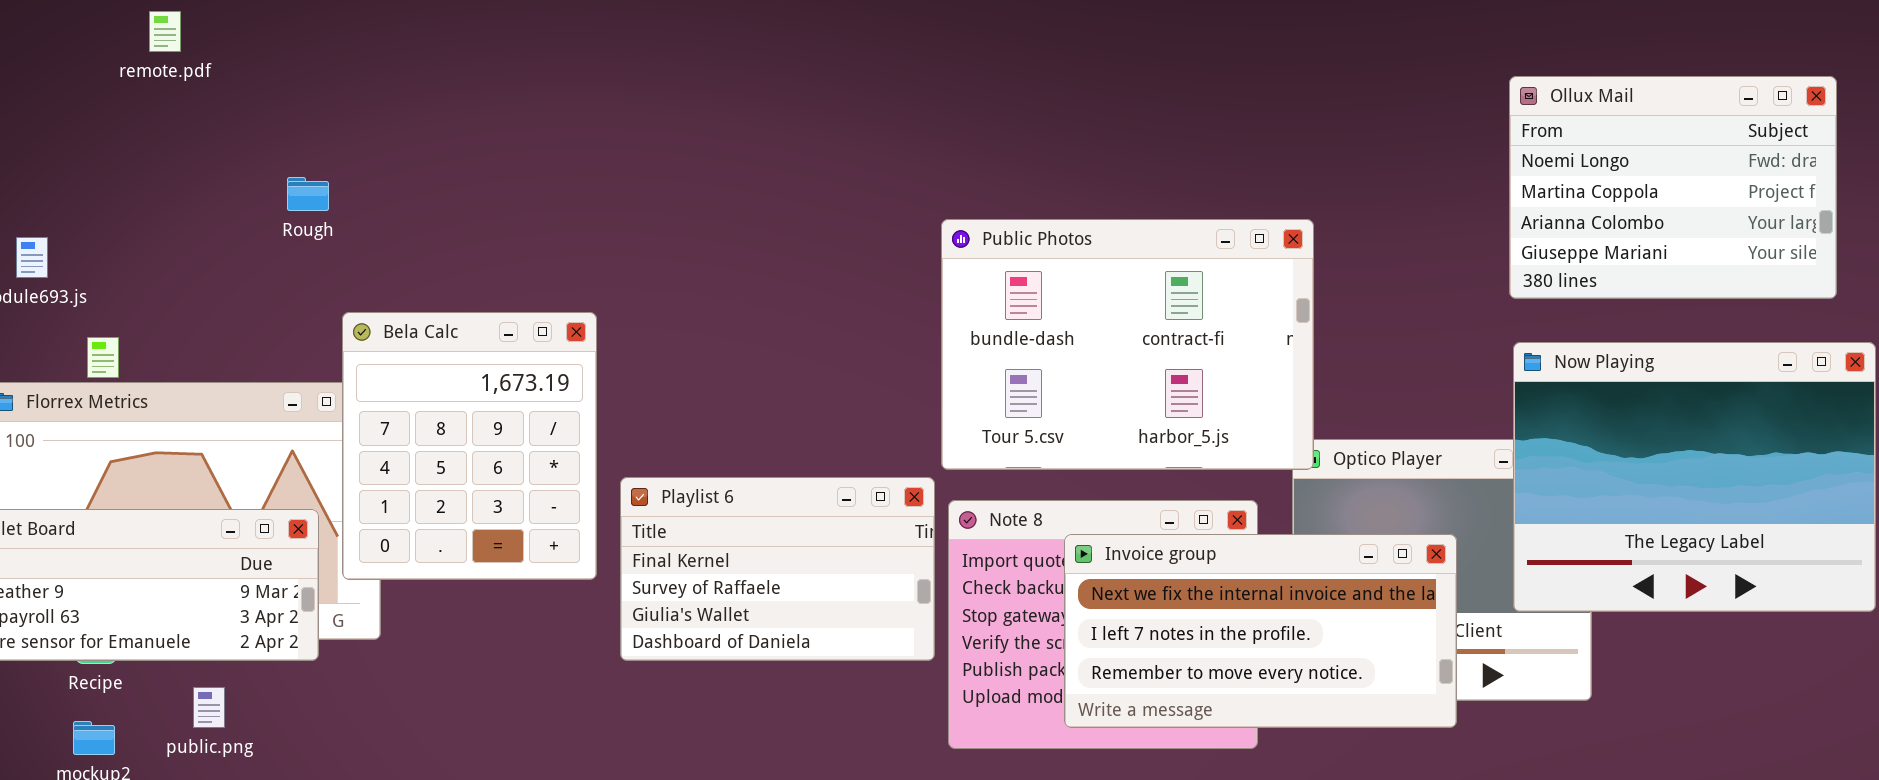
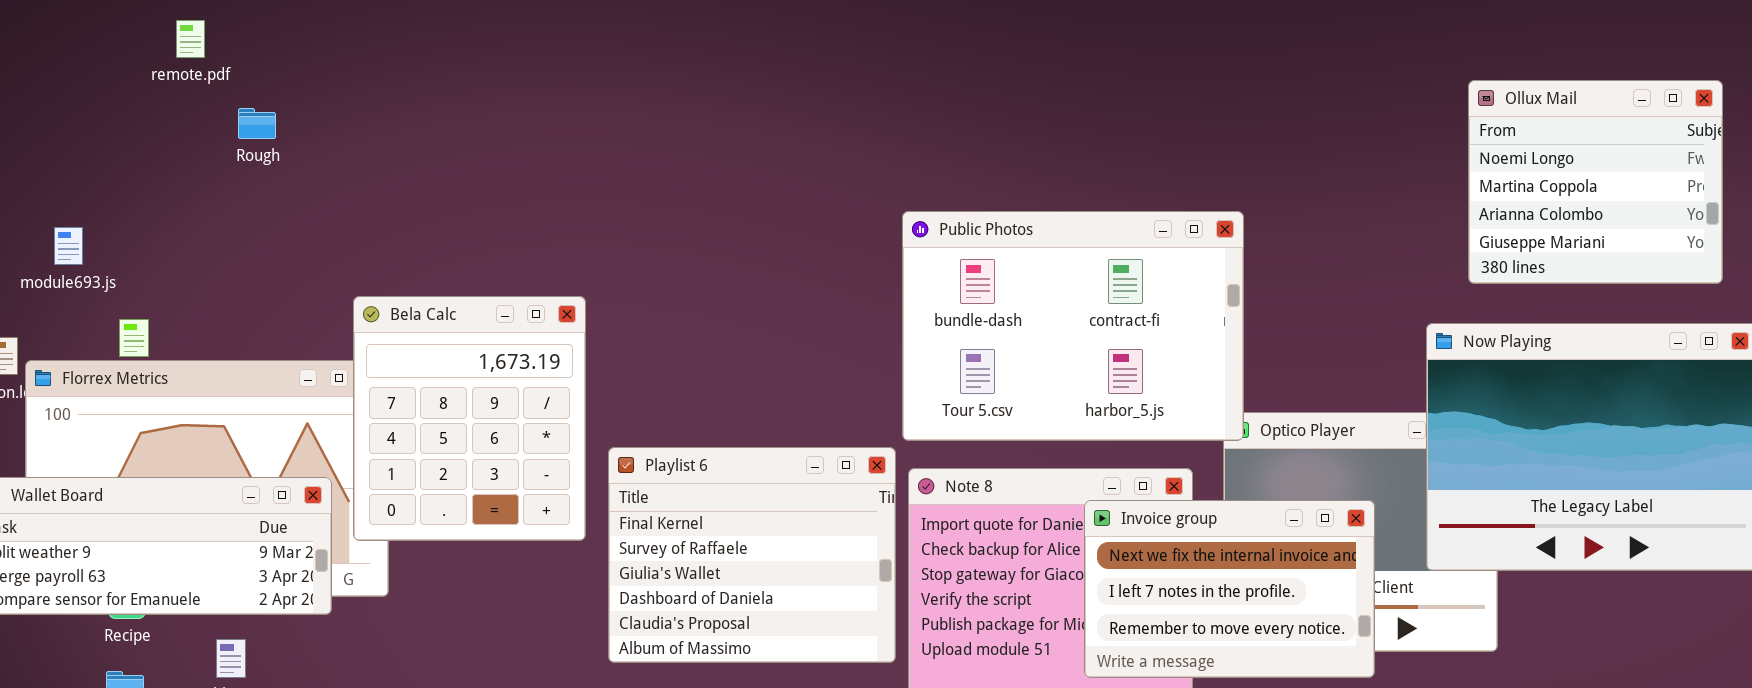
Ollux Mail: [1509,76,1837,299] -> [1468,80,1723,284], resized
Rough: [287,177,329,211] -> [238,108,276,139], moved
Playlist 6: [620,477,935,661] -> [608,447,896,663], resized
Invoice group: [1064,534,1457,728] -> [1084,500,1375,678], resized

